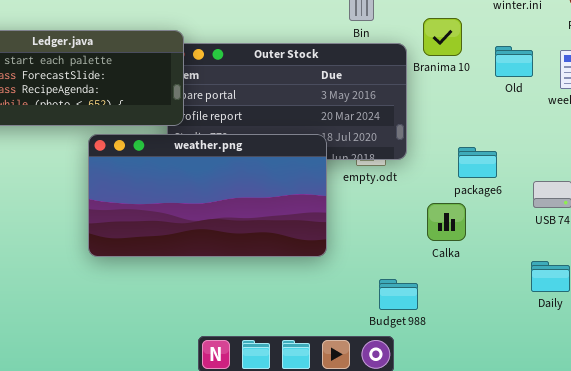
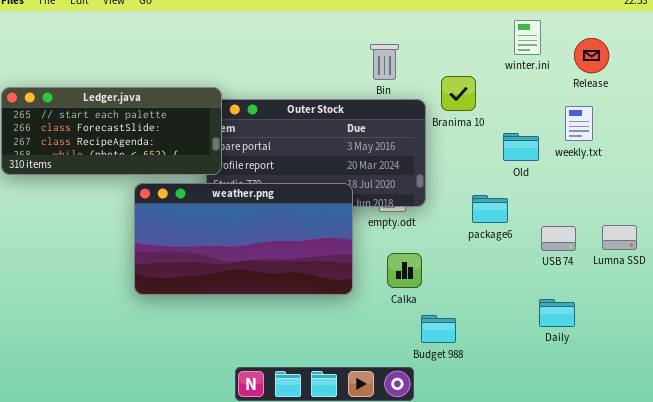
Old: [495,46,533,77] -> [503,133,539,161], moved
Calka: [427,203,466,241] -> [387,253,422,288], moved
Budget 988: [379,279,418,310] -> [421,315,456,343], moved

